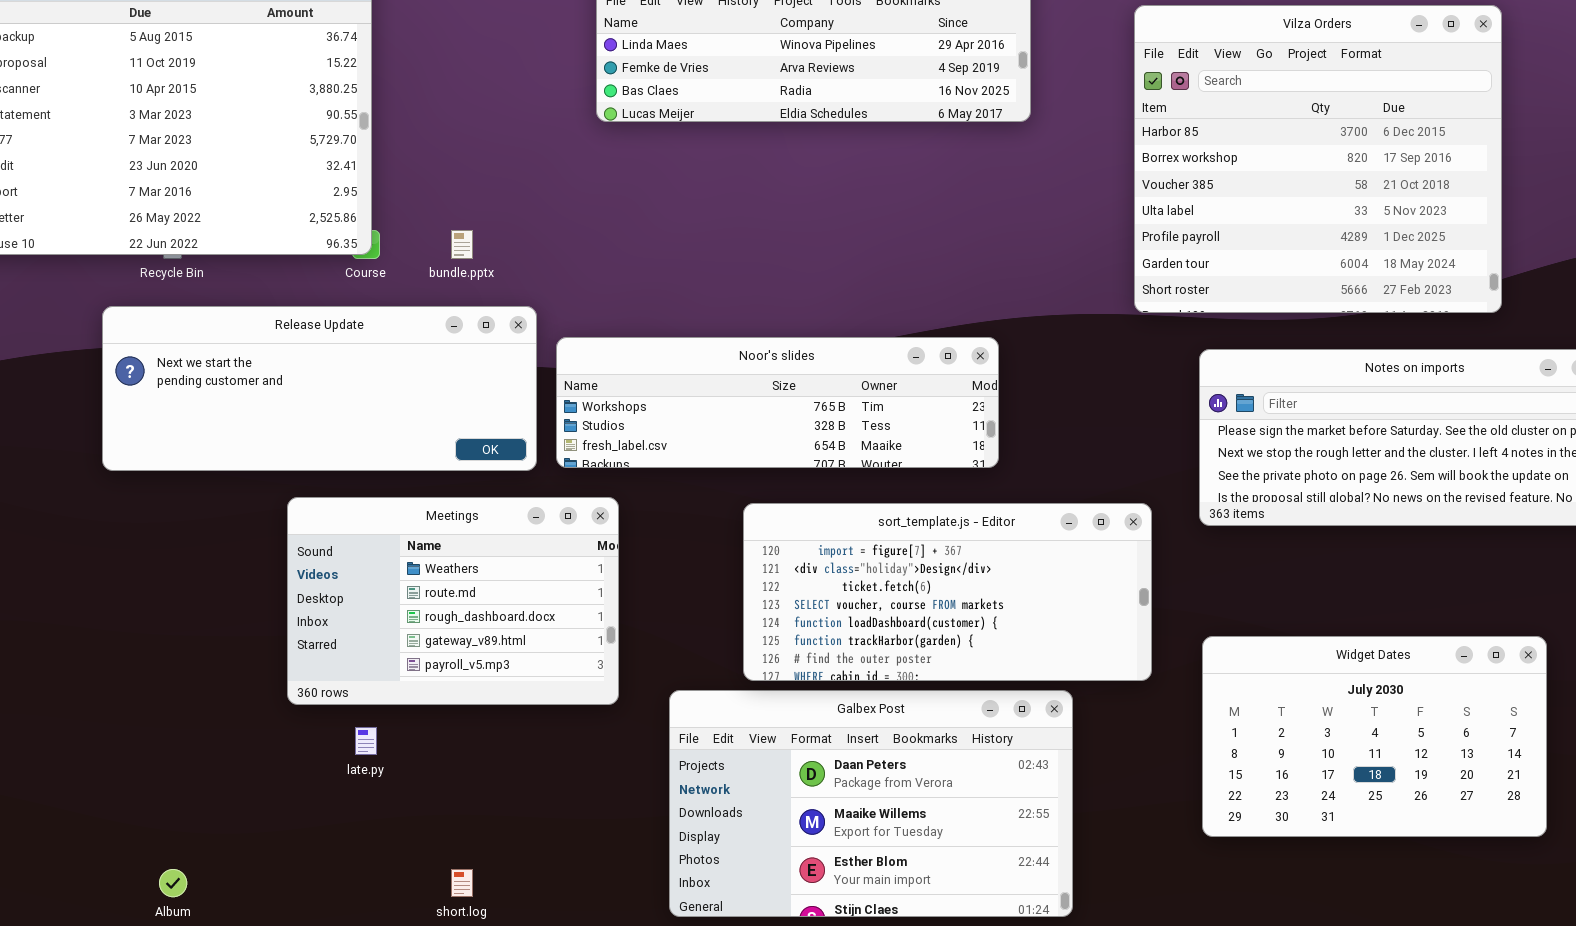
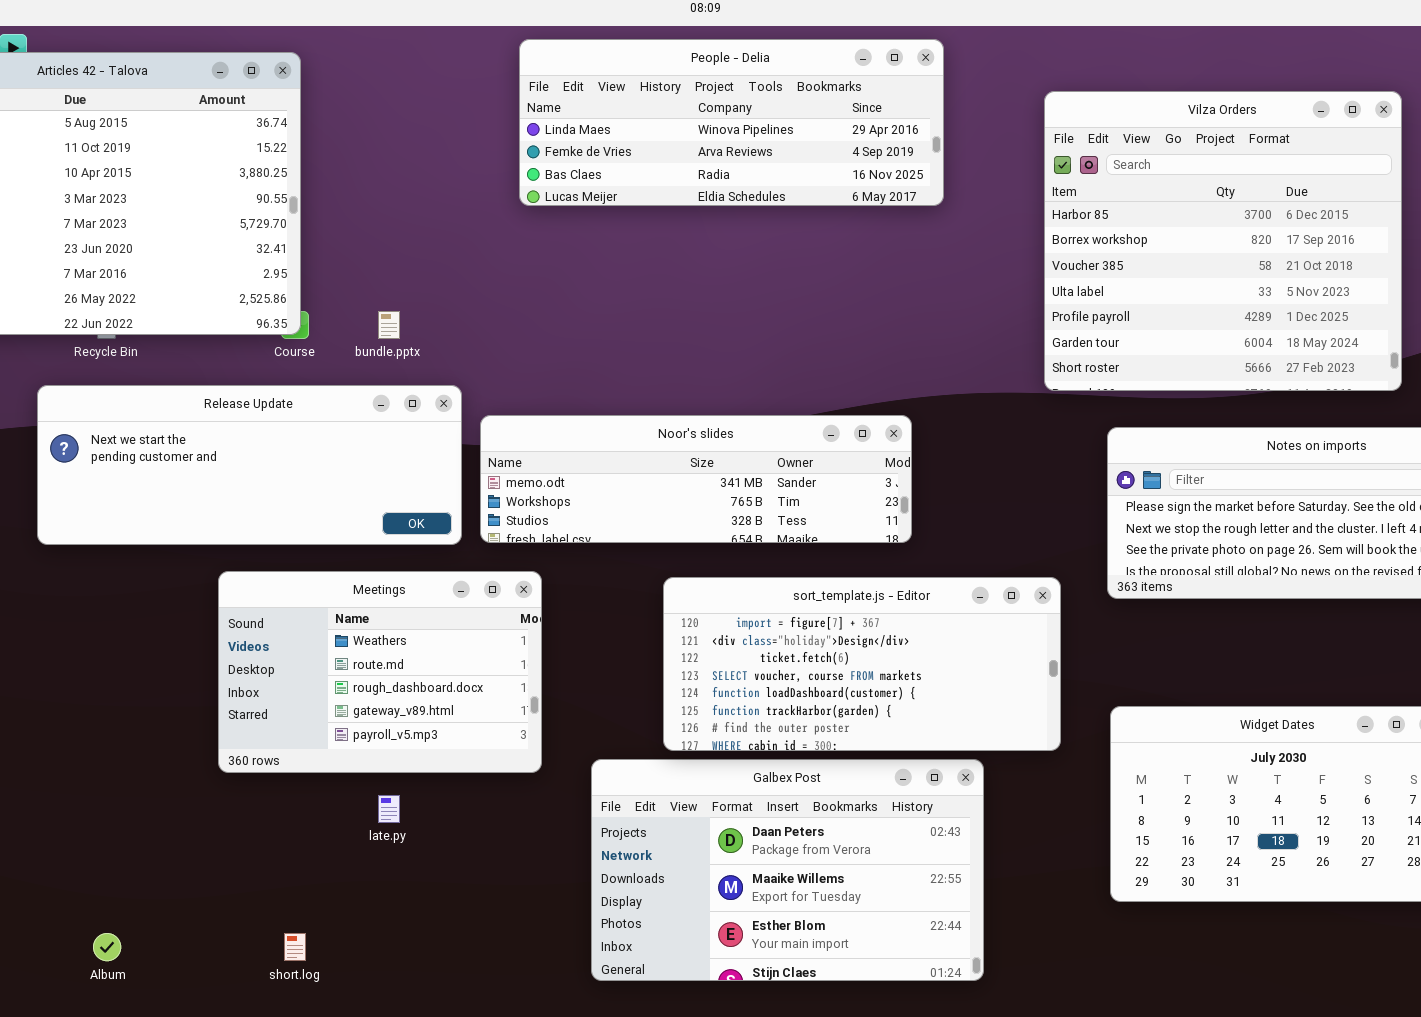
Noor's slides: [556,337,999,468] -> [480,415,912,543], scrolled up 1 row
late.py: [355,727,377,755] -> [378,795,400,823], moved
short.log: [451,869,473,897] -> [284,933,306,961], moved

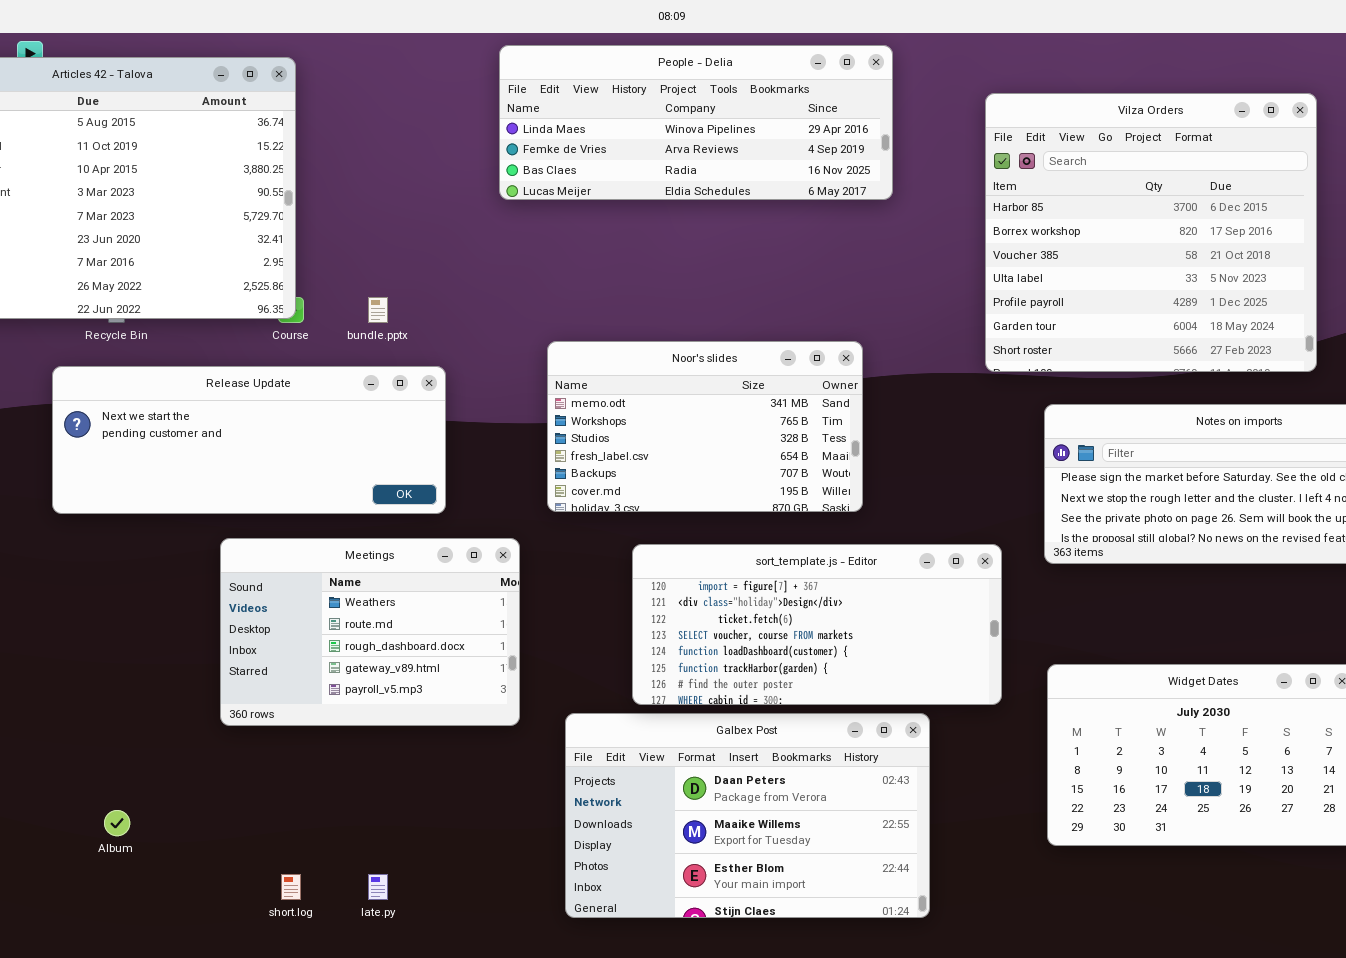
Noor's slides: [480,415,912,543] -> [547,341,863,512], resized
late.py: [378,795,400,823] -> [368,874,388,900], moved
Album: [93,933,121,961] -> [104,810,130,836], moved

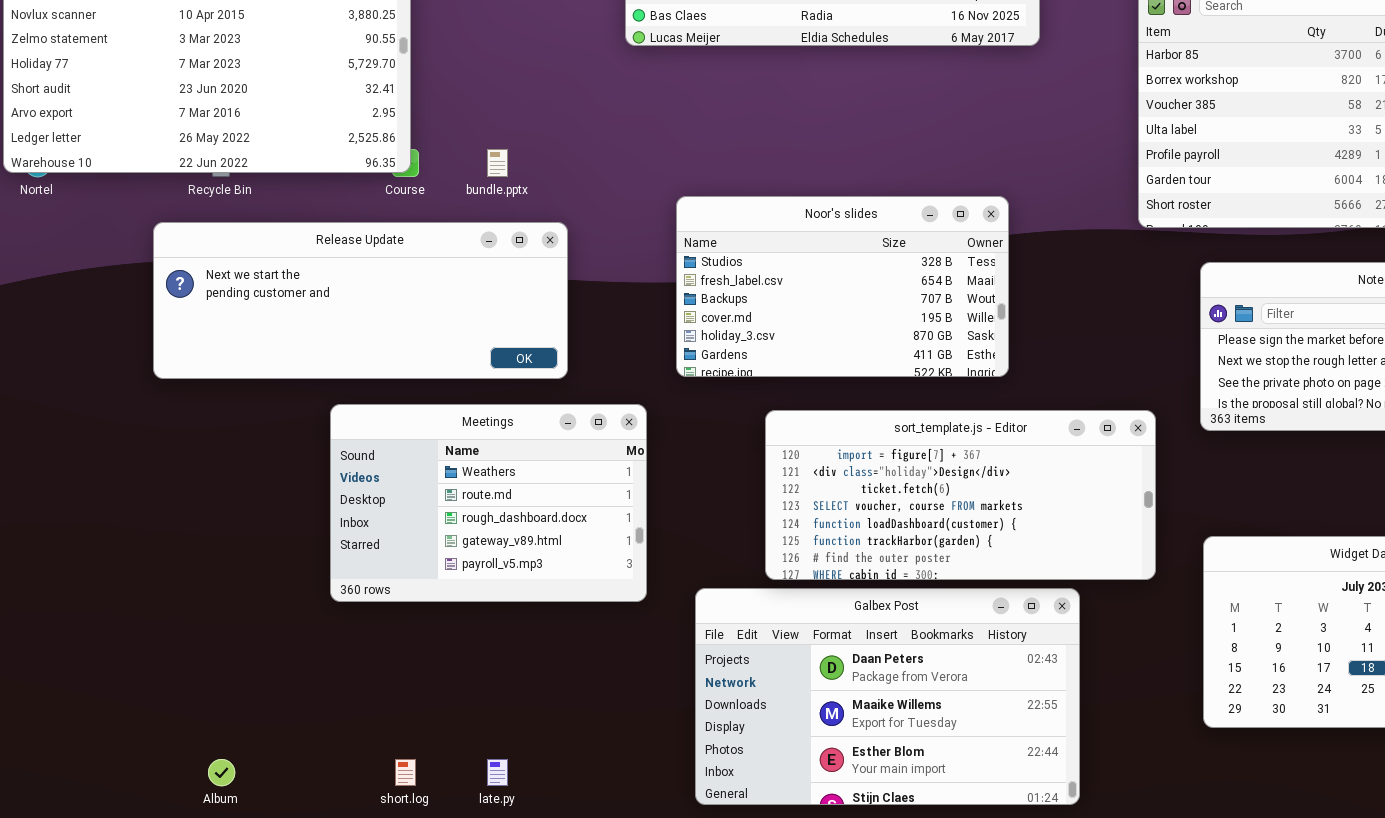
Noor's slides: [547,341,863,512] -> [676,196,1009,377], scrolled down 2 rows
Album: [104,810,130,836] -> [208,759,235,786], moved

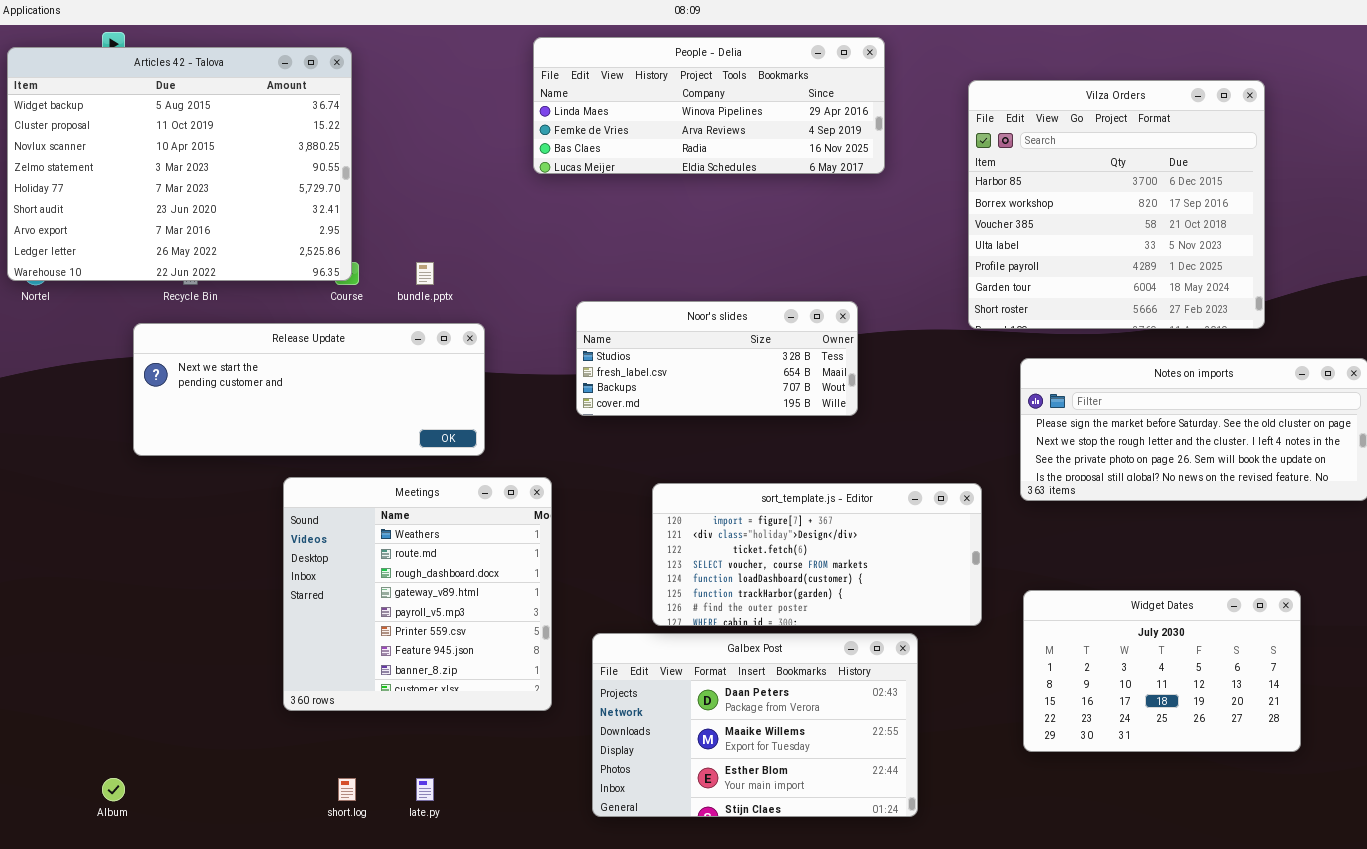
Noor's slides: [676,196,1009,377] -> [576,301,858,416], resized
Meetings: [330,404,647,602] -> [283,477,552,711], resized
Album: [208,759,235,786] -> [102,778,125,801], moved

